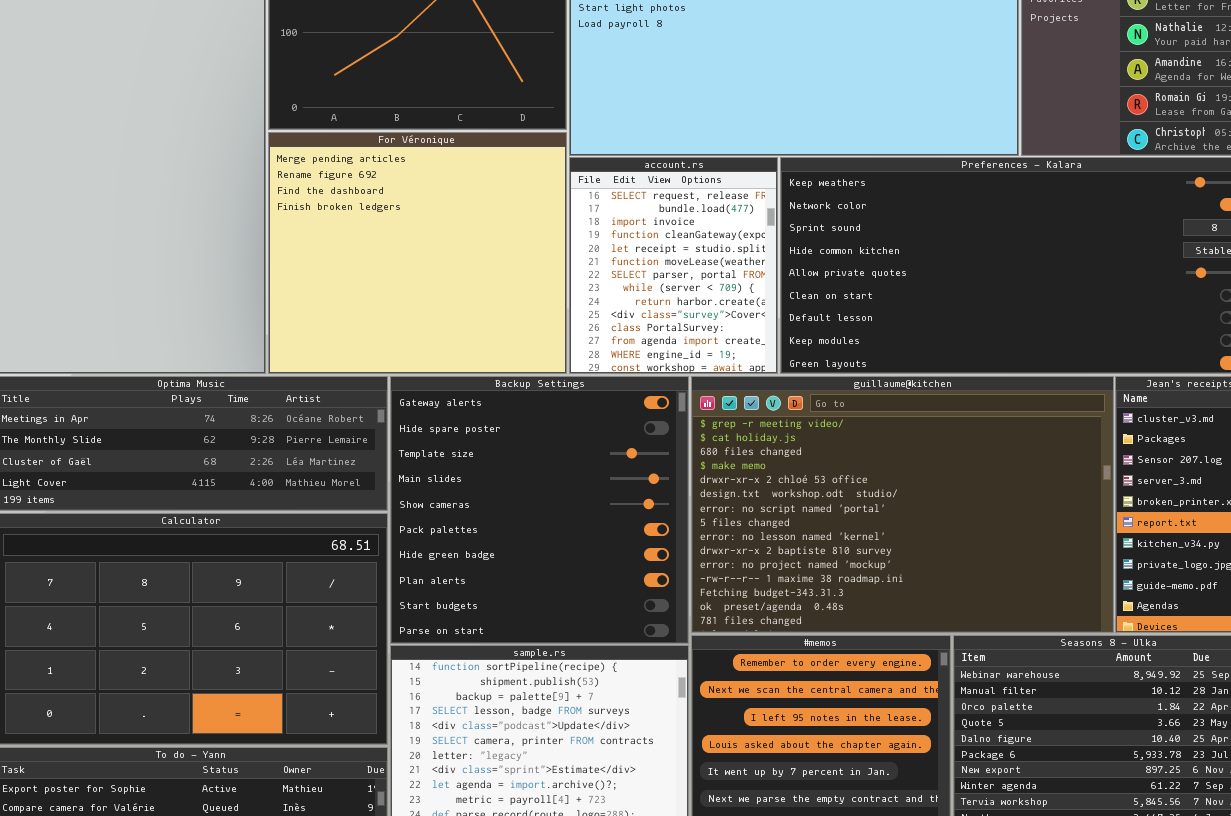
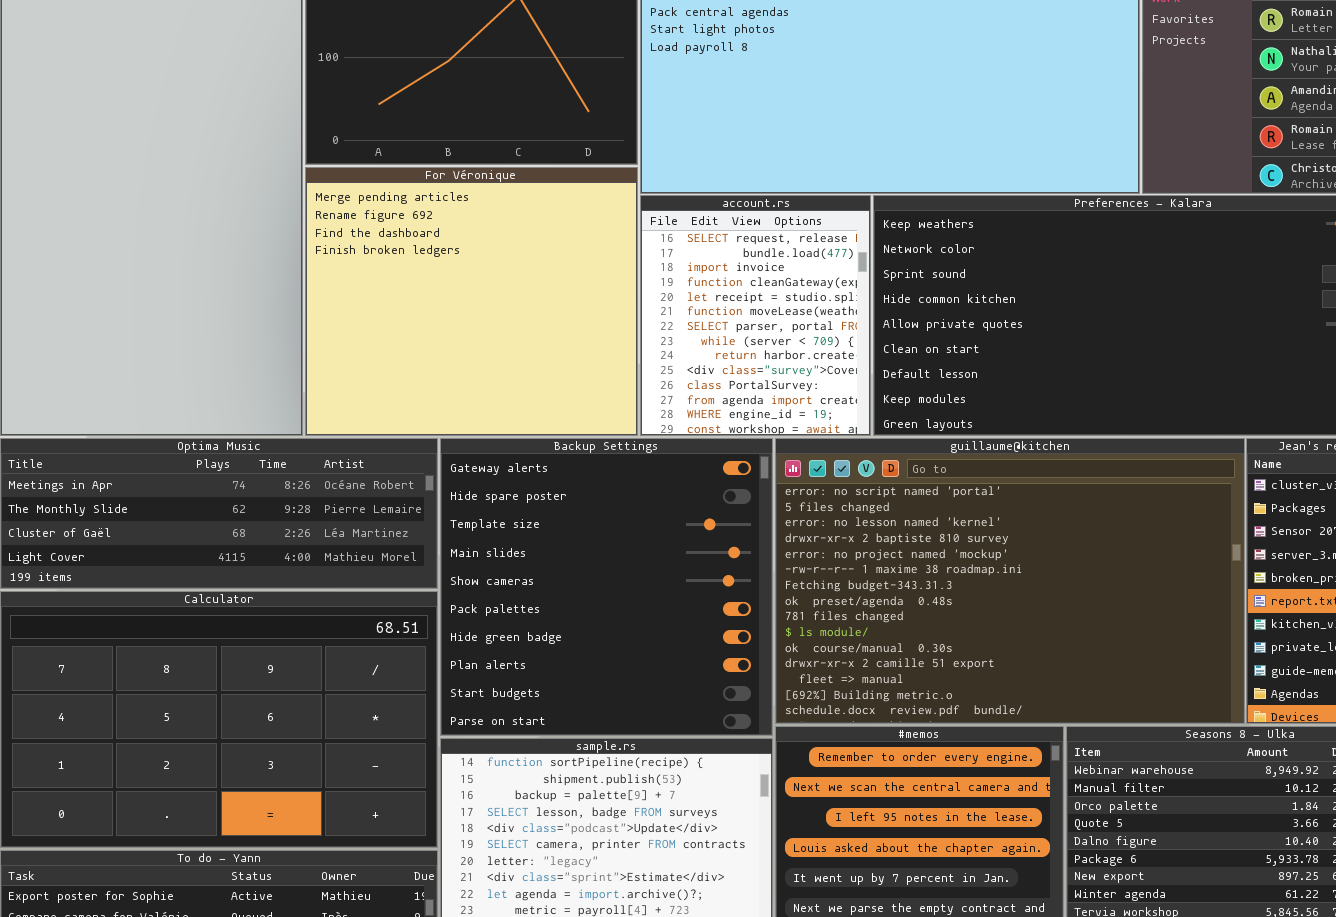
guillaume@kitchen: [691,376,1114,633] -> [775,438,1245,724], scrolled down 6 rows

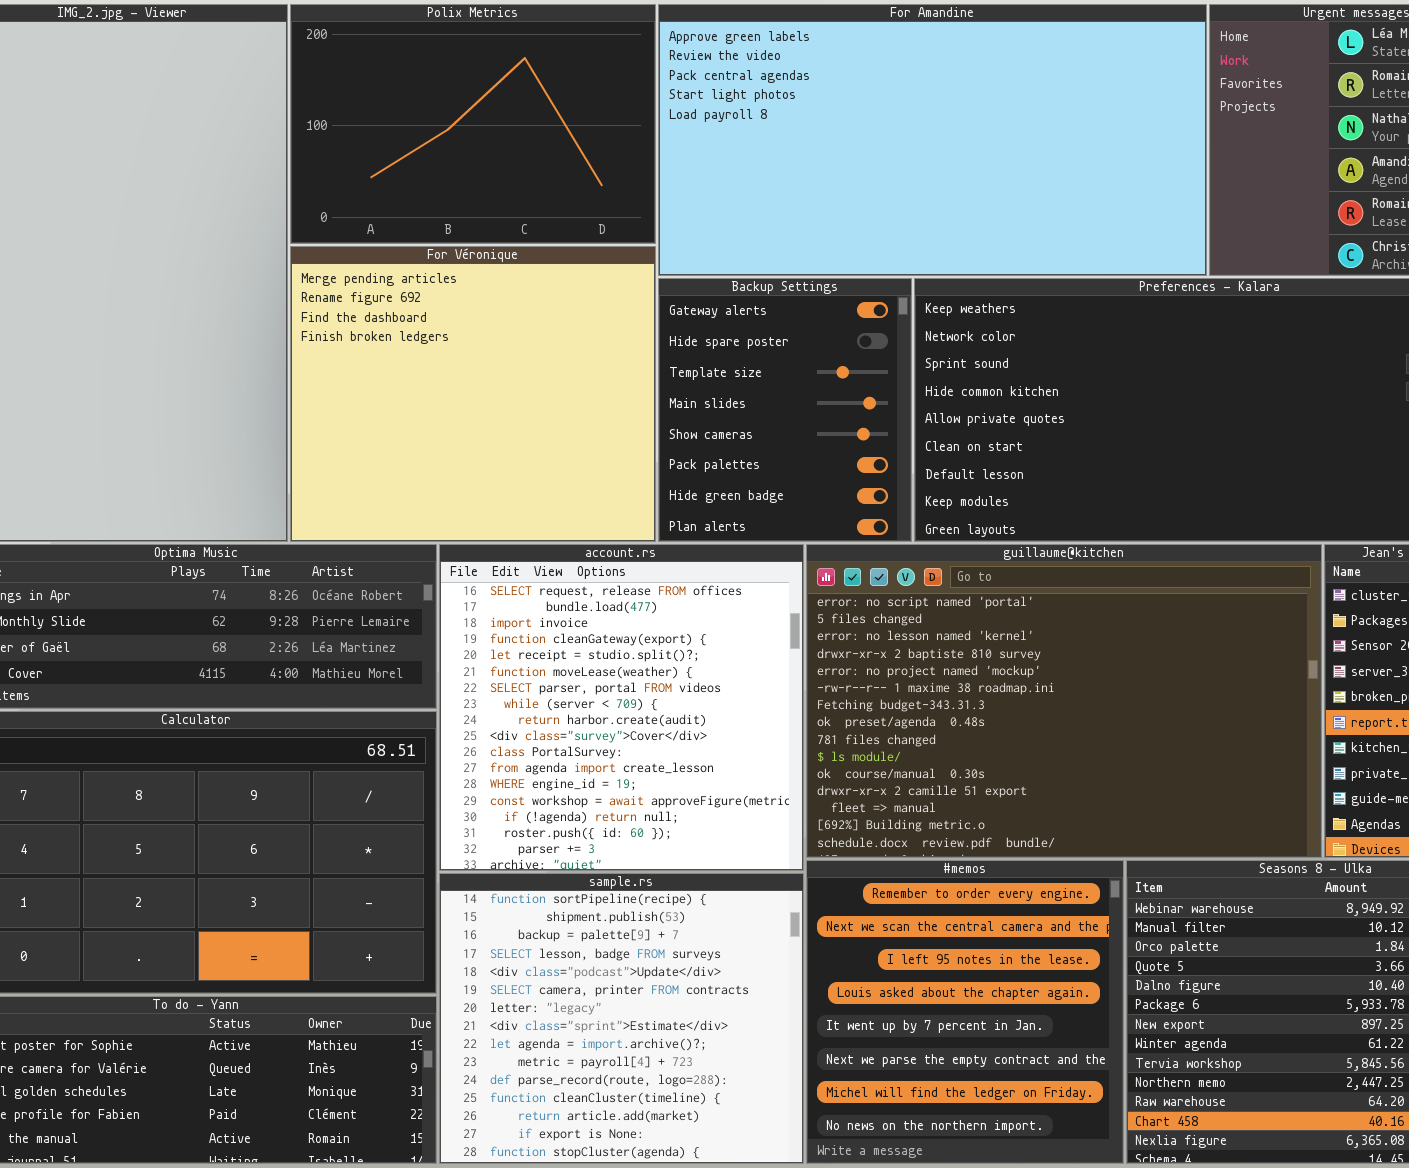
account.rs: [640,195,871,436] -> [439,544,804,871], moved, resized
Backup Settings: [440,438,773,736] -> [658,278,912,542], moved, resized

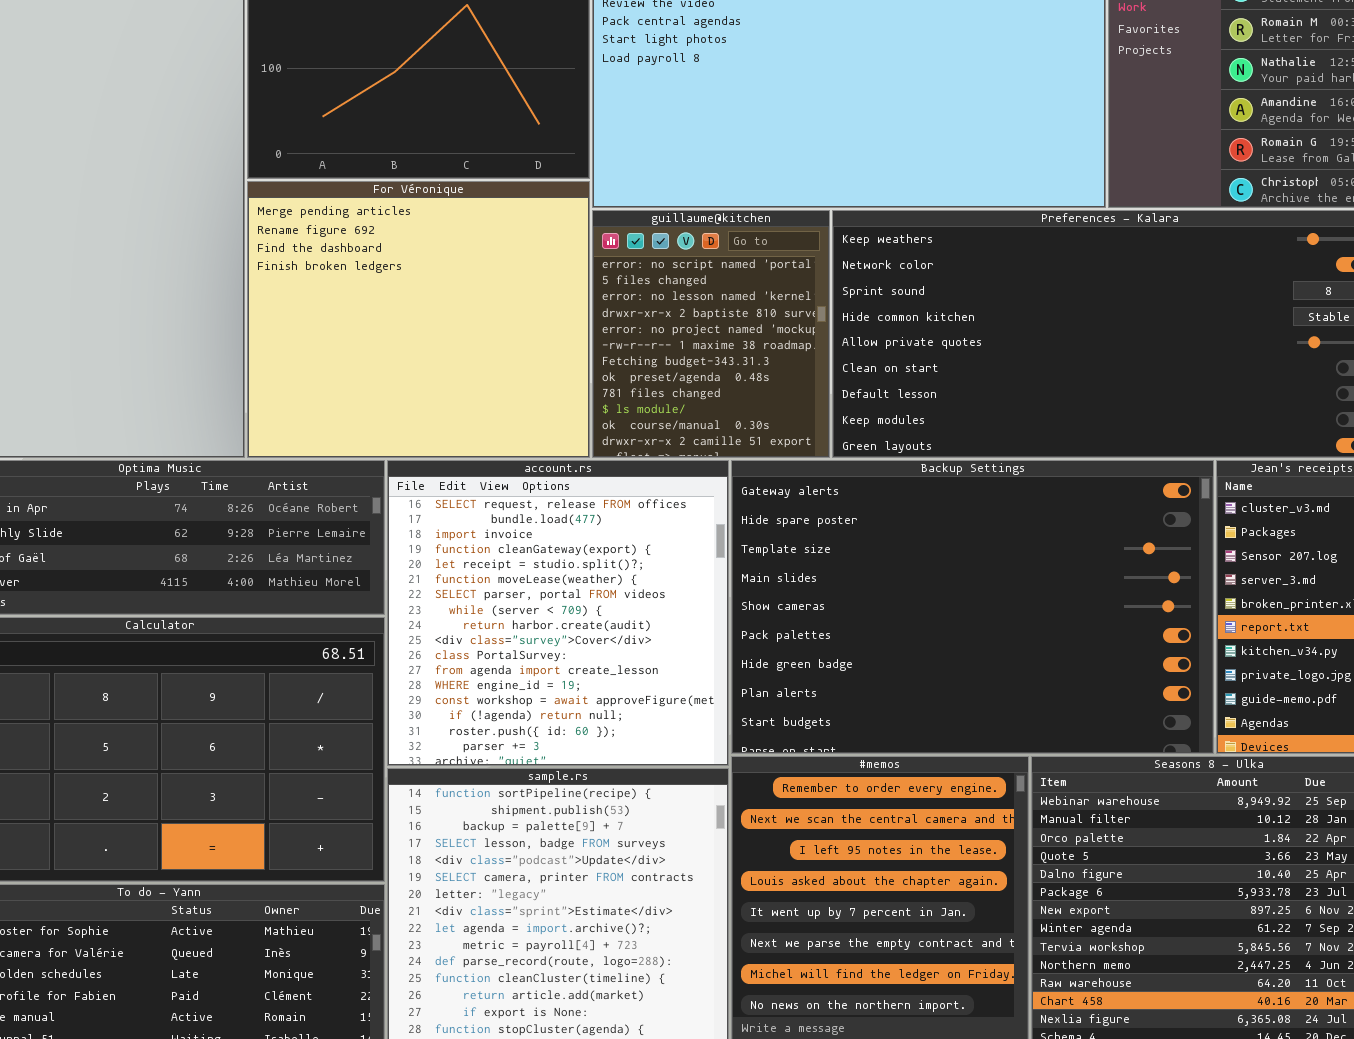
Backup Settings: [658,278,912,542] -> [731,460,1214,754], moved, resized
guillaume@kitchen: [806,544,1322,858] -> [592,210,830,458], moved, resized

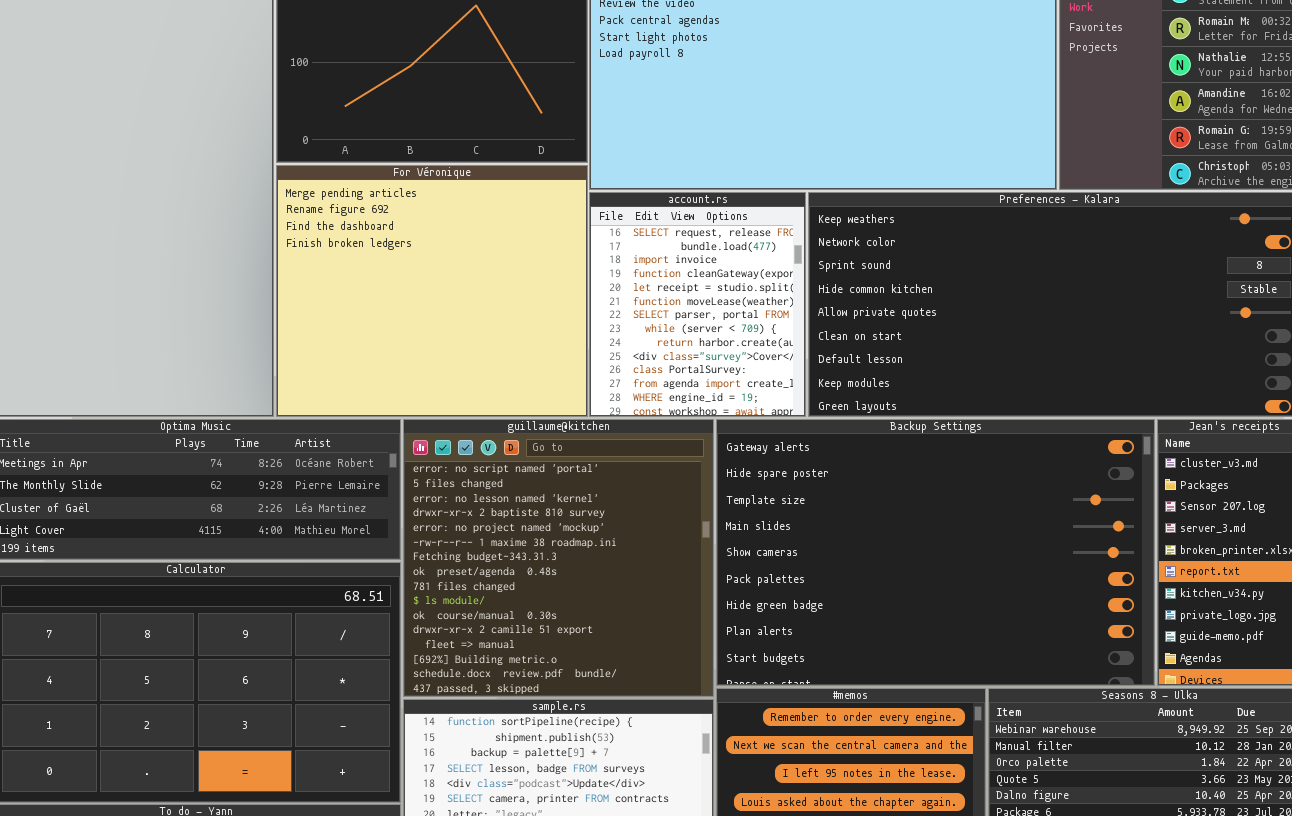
guillaume@kitchen: [592,210,830,458] -> [403,419,714,697], moved, resized
account.rs: [387,460,729,766] -> [589,192,806,417], moved, resized

